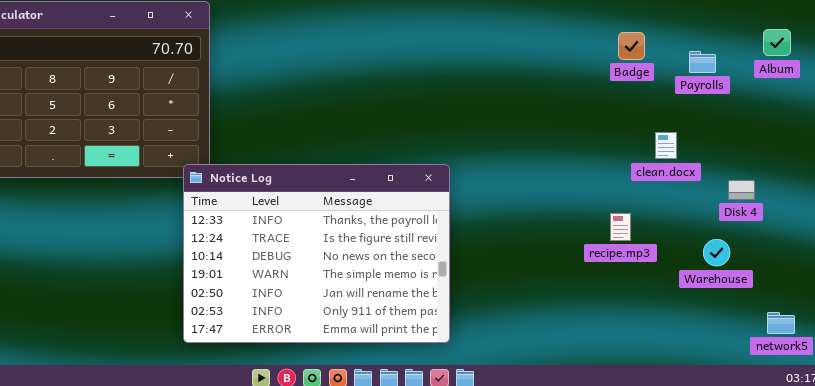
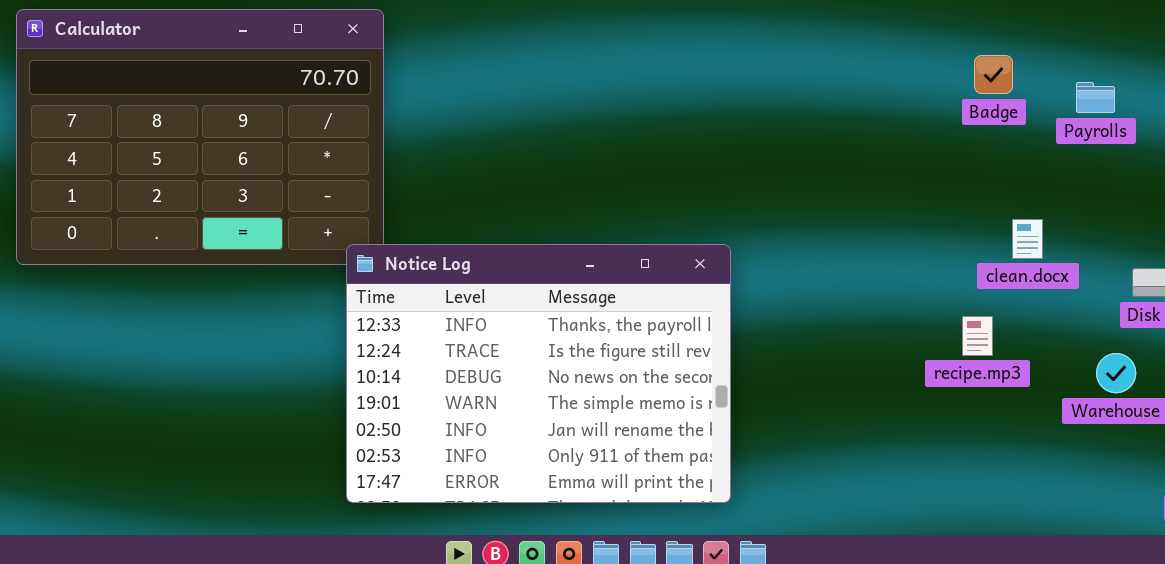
clean.docx: [655,132,677,159] -> [1012,219,1043,259], moved

